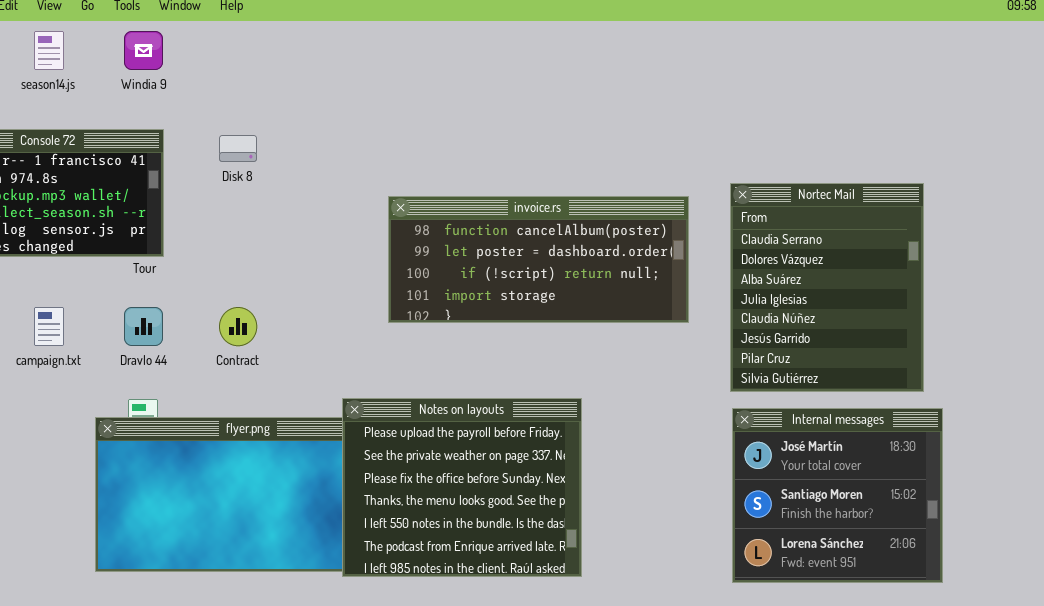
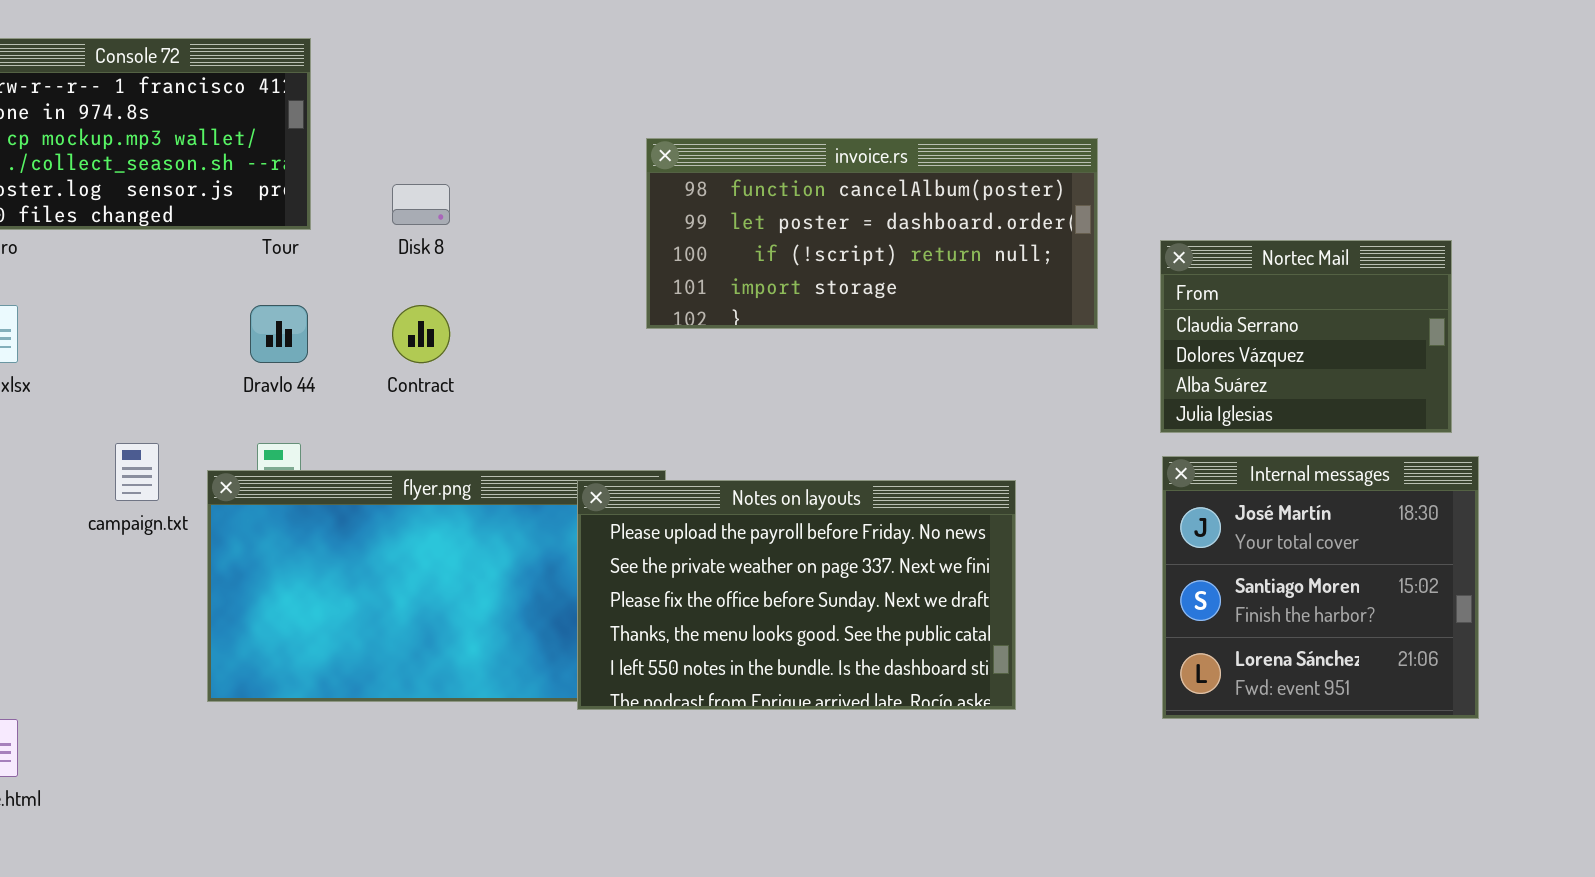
Disk 8: [219,135,257,162] -> [392,184,450,225], moved
Nortec Mail: [730,183,924,392] -> [1160,240,1452,433], resized
campaign.txt: [34,307,64,346] -> [115,443,159,501], moved
Notes on layouts: [342,398,582,577] -> [577,480,1016,710], resized

